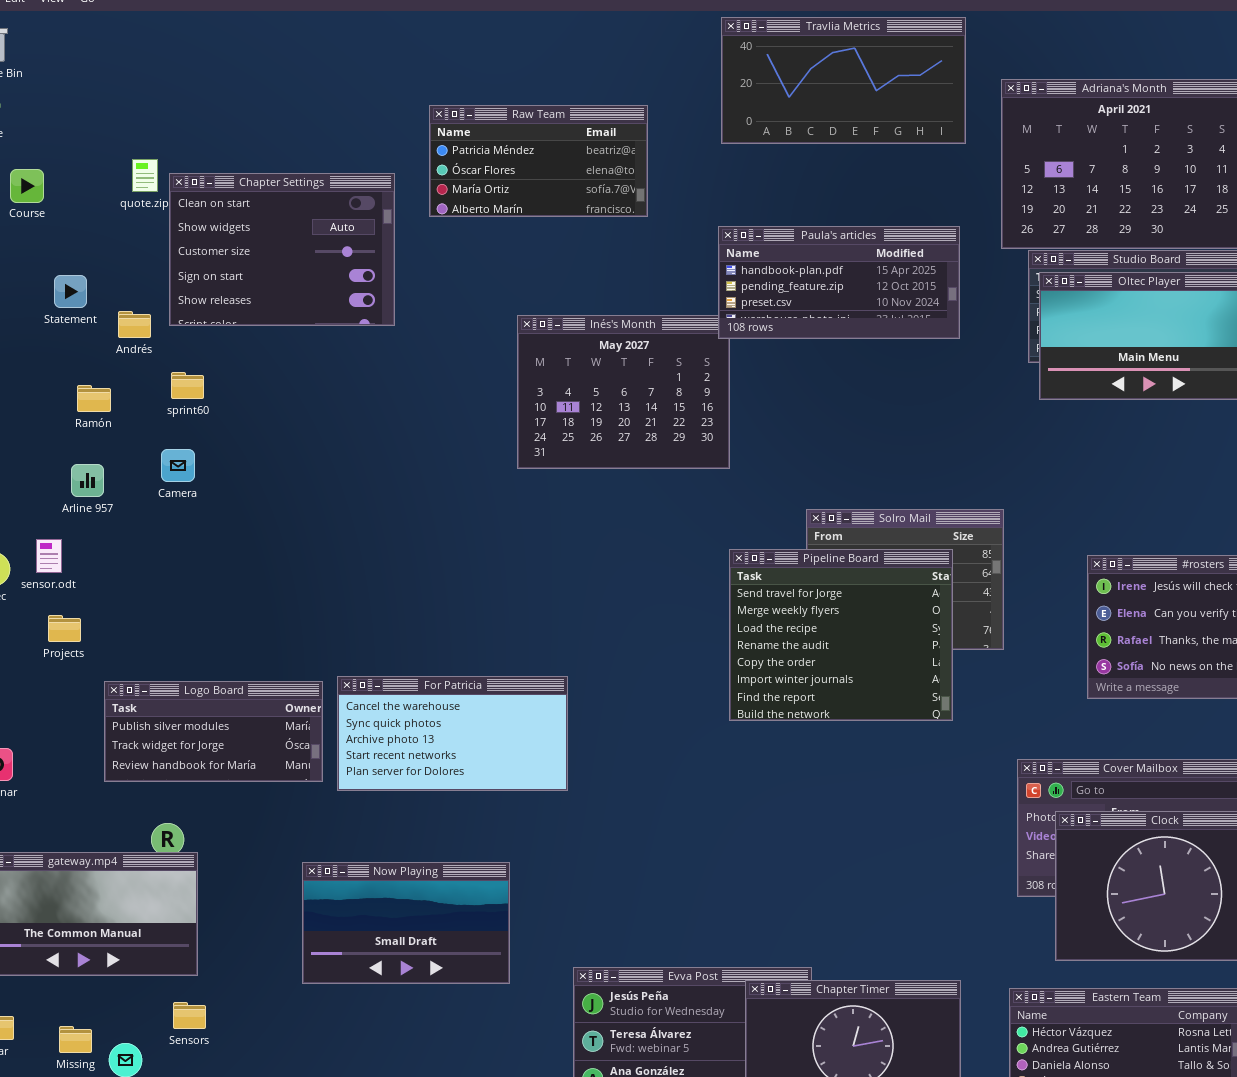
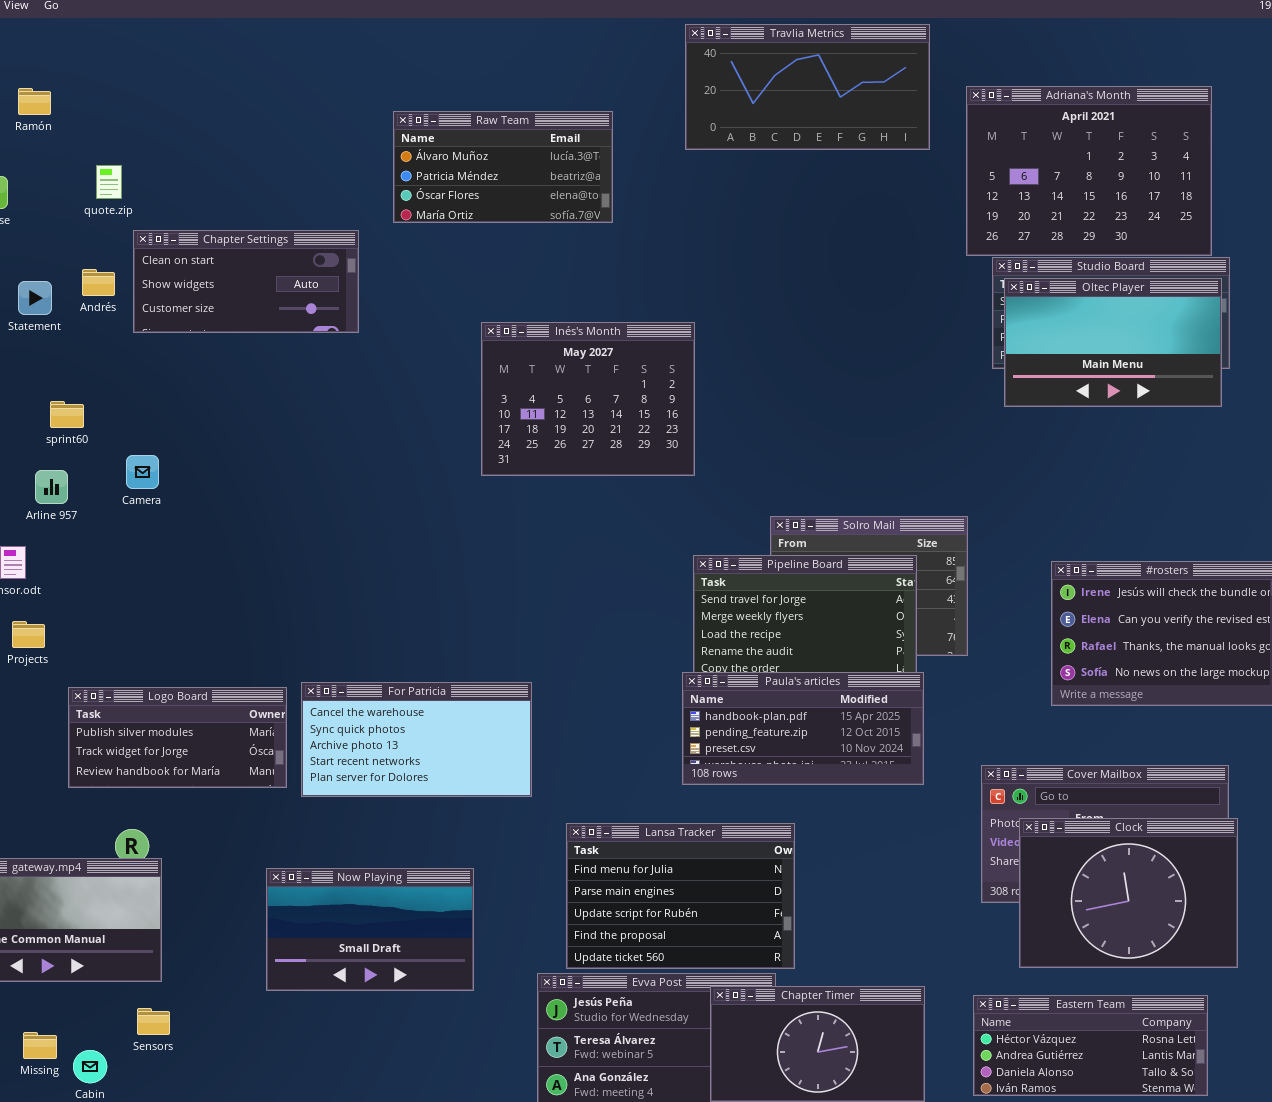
Raw Team: [429,105,648,217] -> [393,111,613,223], scrolled up 1 row
Chapter Settings: [169,173,395,326] -> [133,230,359,333], resized
Paula's articles: [718,226,960,339] -> [682,672,924,785], moved
Andrés: [118,311,151,338] -> [82,269,115,296], moved
sprint60: [171,372,204,399] -> [50,401,84,428], moved
Ramón: [77,385,111,412] -> [18,88,51,115], moved
Lansa Tracker: none -> [566,823,795,969], opened

